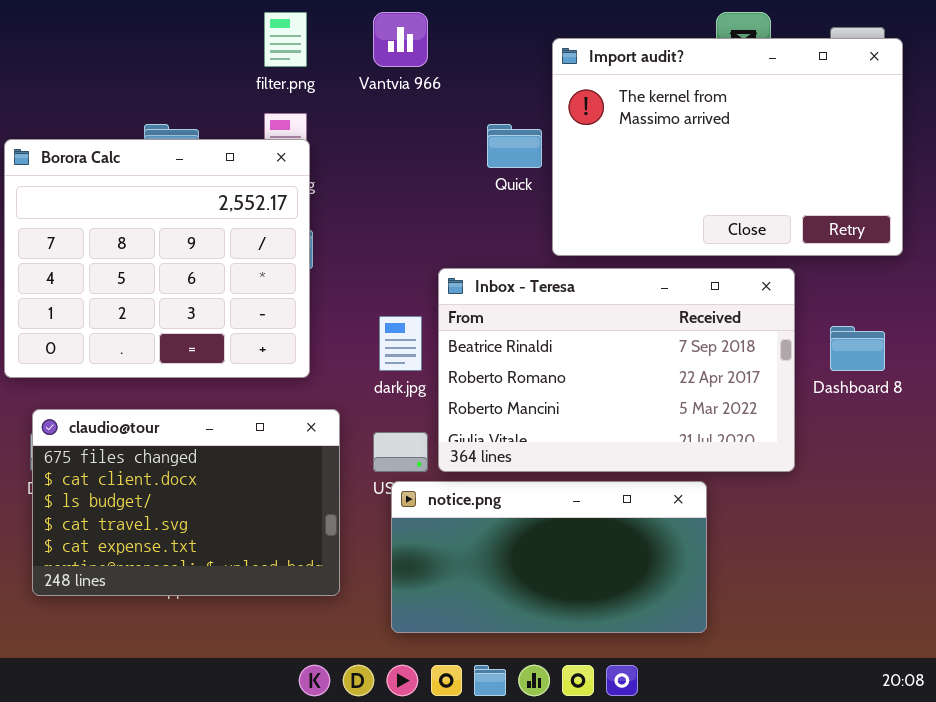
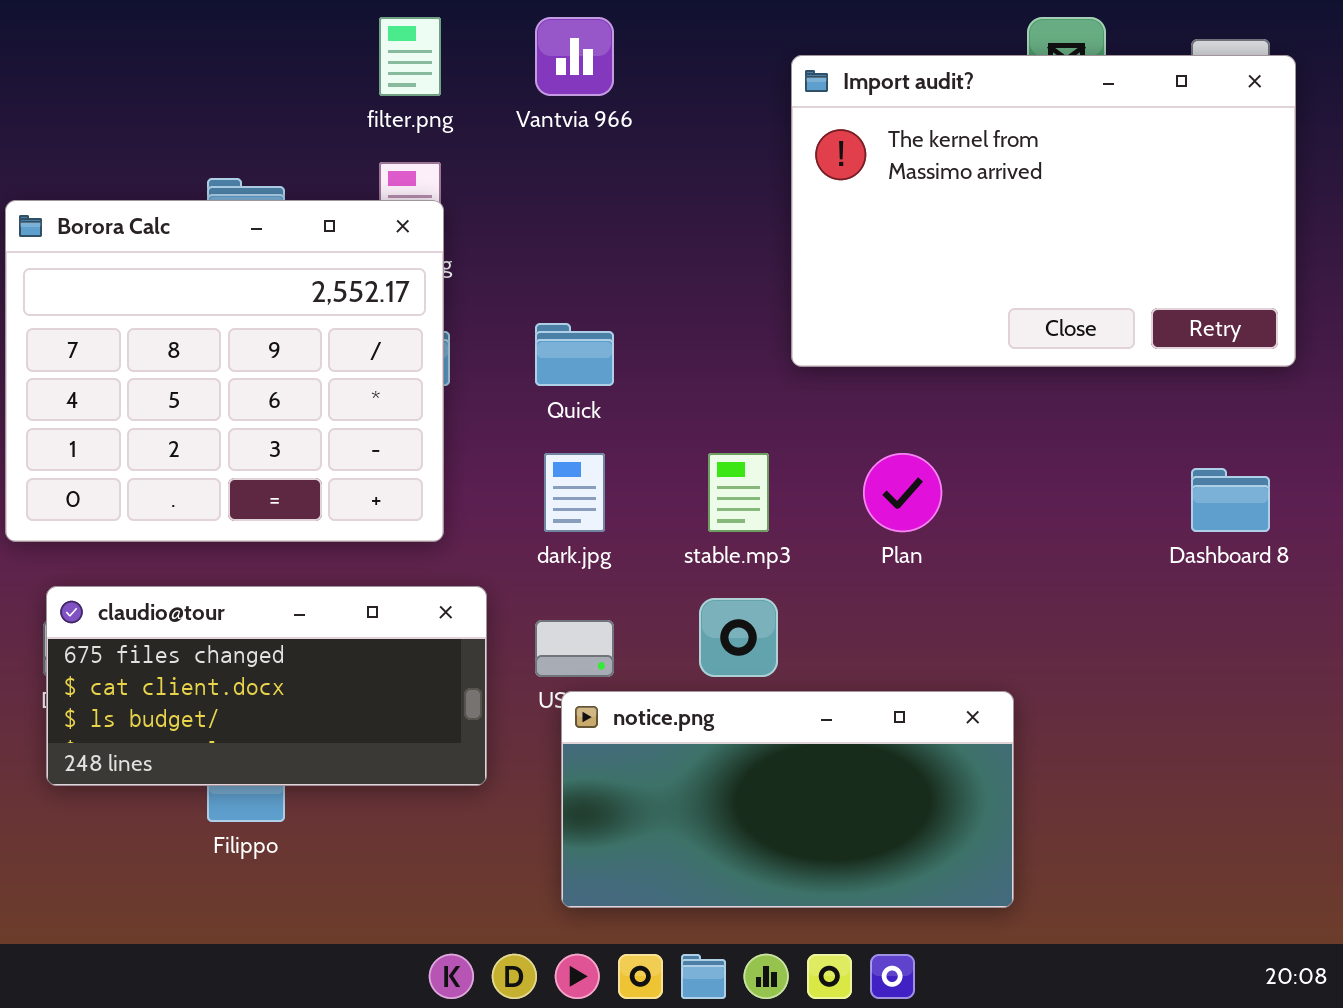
Quick: [487,124,542,168] -> [535,323,614,386], moved
Inbox - Teresa: [438,268,795,472] -> none, closed
claudio@tour: [32,409,340,596] -> [46,586,487,786], resized

